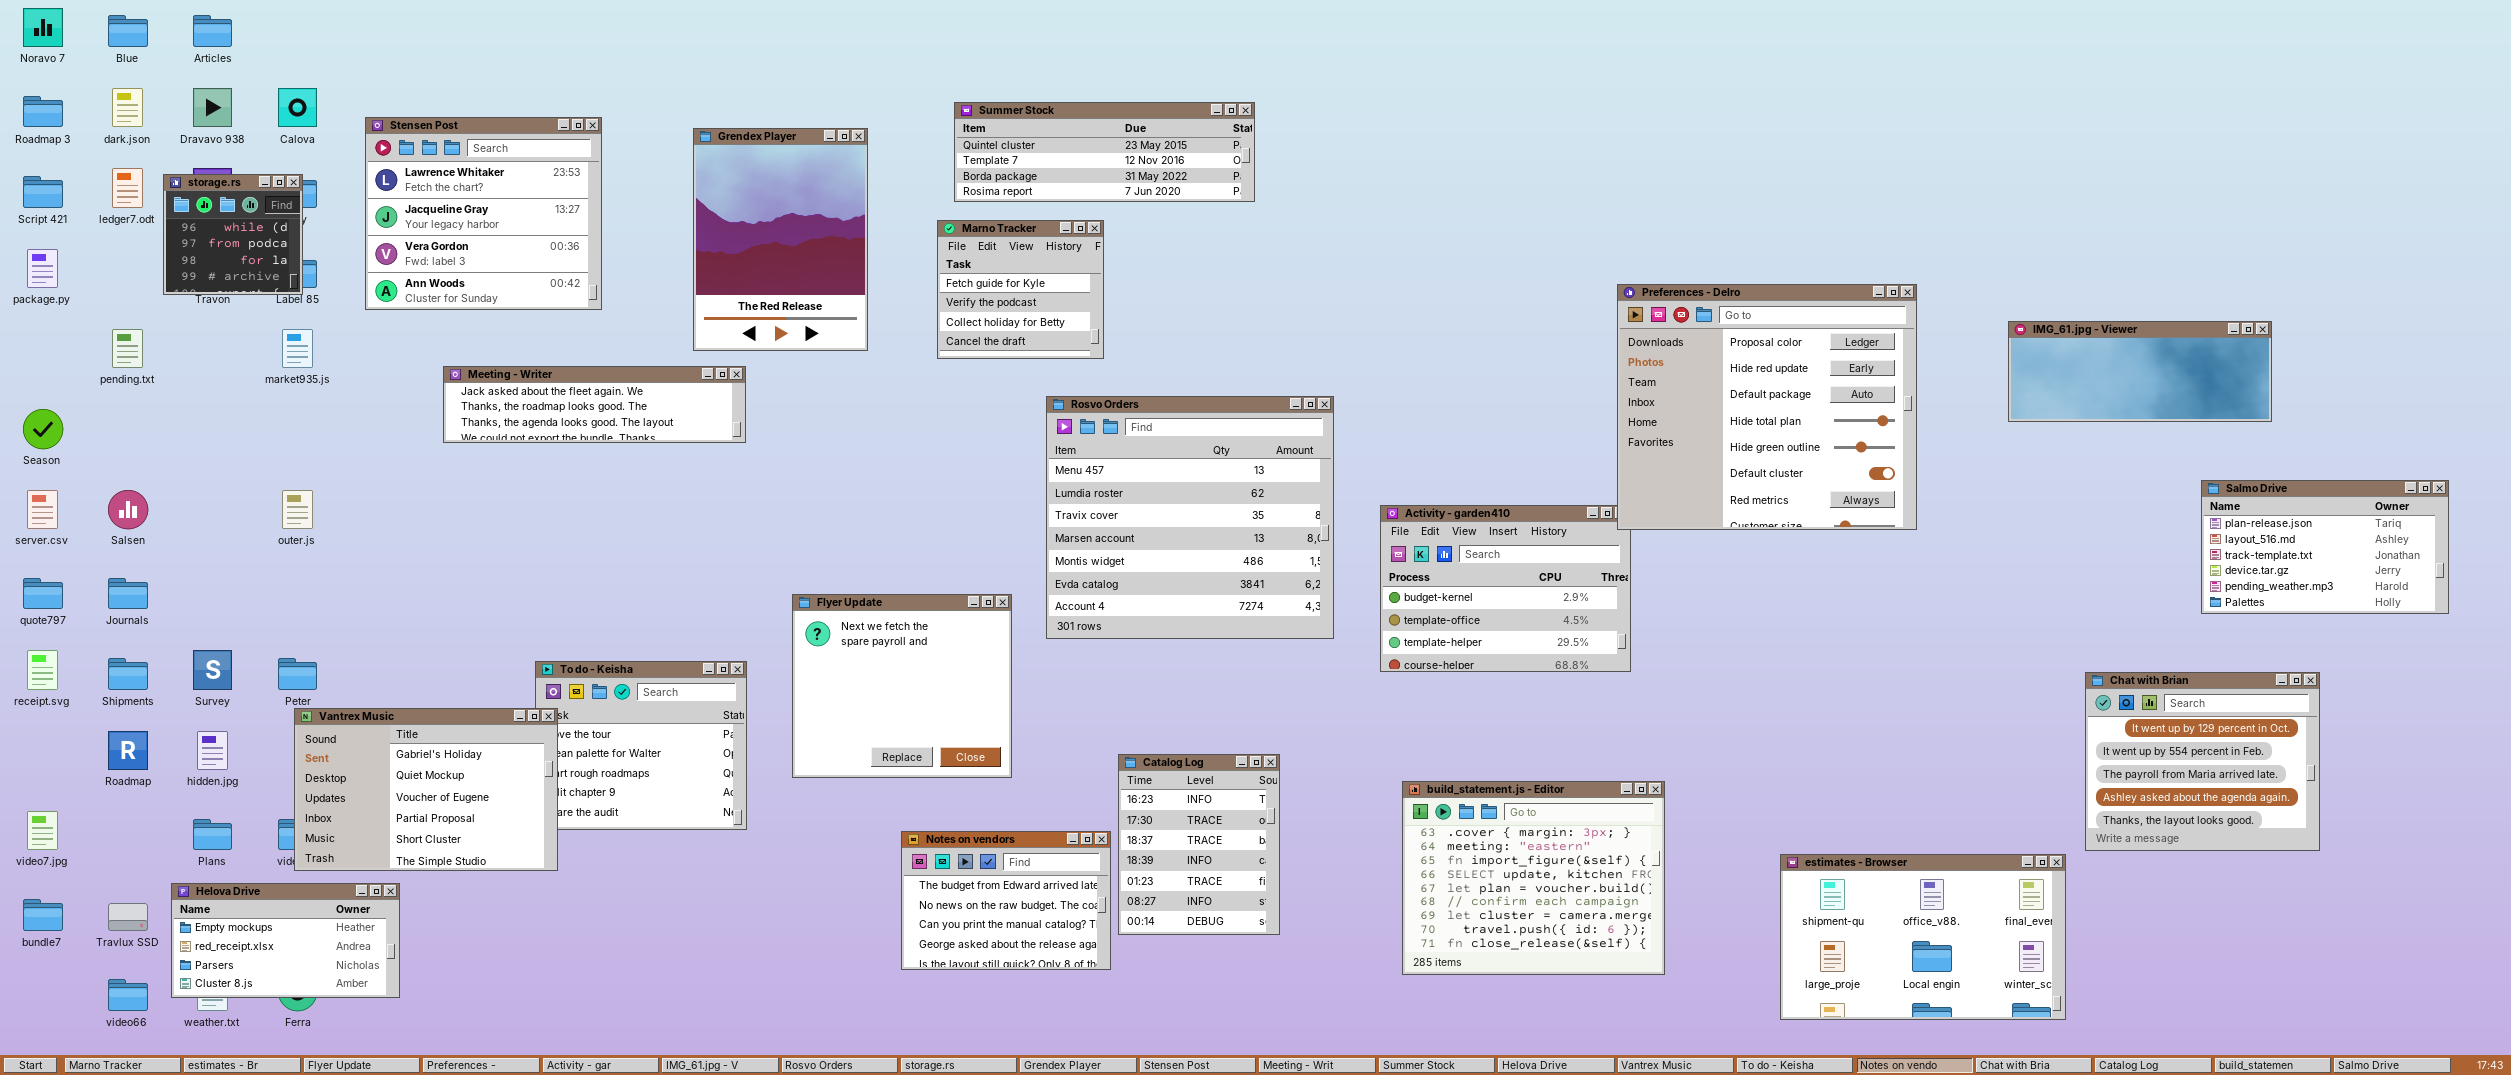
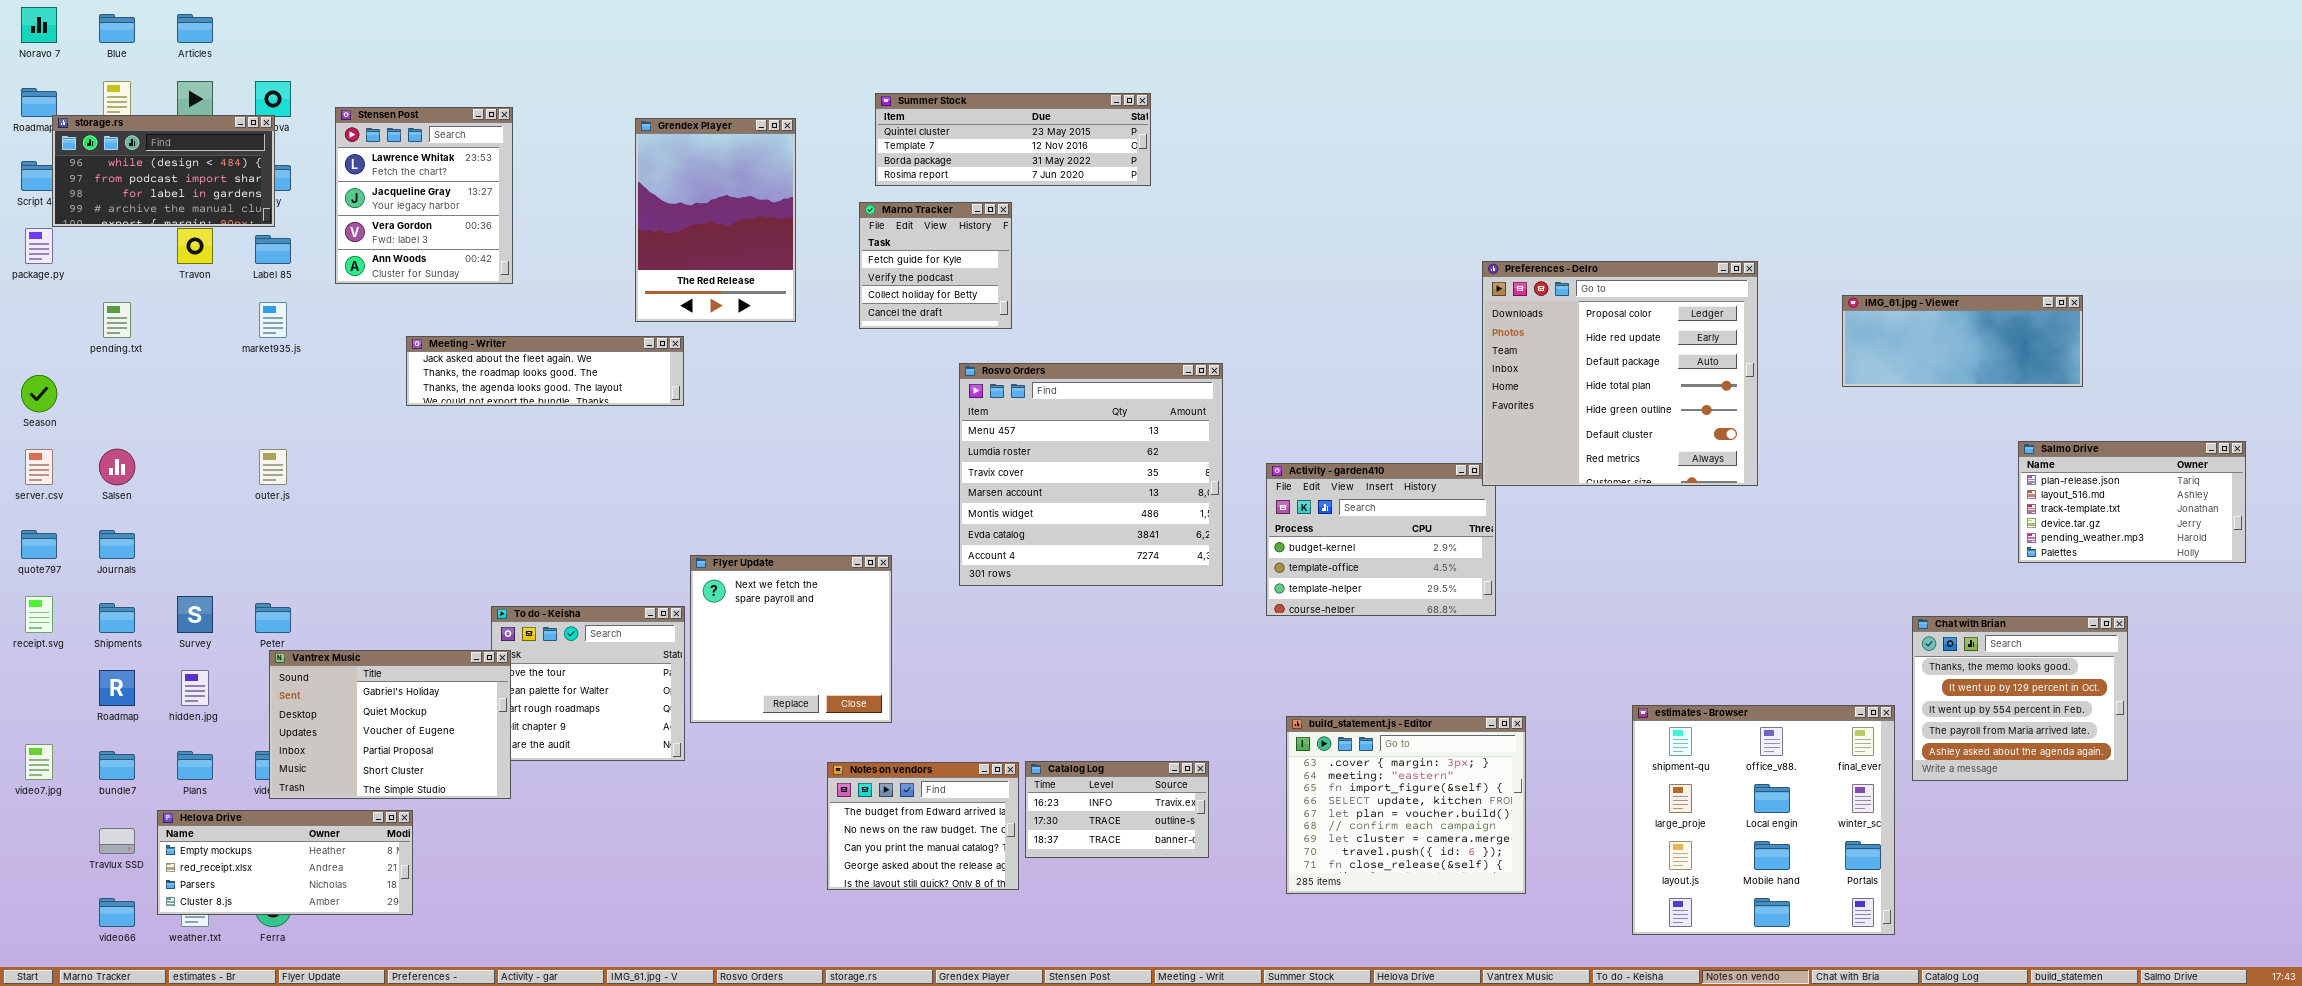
Stensen Post: [365,117,602,310] -> [335,107,513,284], resized
storage.rs: [163,174,303,295] -> [52,115,275,227], moved, resized
Flyer Update: [792,594,1012,778] -> [690,555,892,723], moved
Chat with Brian: [2085,672,2320,851] -> [1912,616,2128,781], scrolled up 1 row
Catalog Log: [1118,754,1280,935] -> [1025,761,1209,858], resized
estimates - Browser: [1780,854,2066,1020] -> [1632,705,1895,935], resized
Helova Drive: [171,883,400,998] -> [157,810,413,915], resized
bundle7: [23,899,63,931] -> [99,751,135,780], moved

